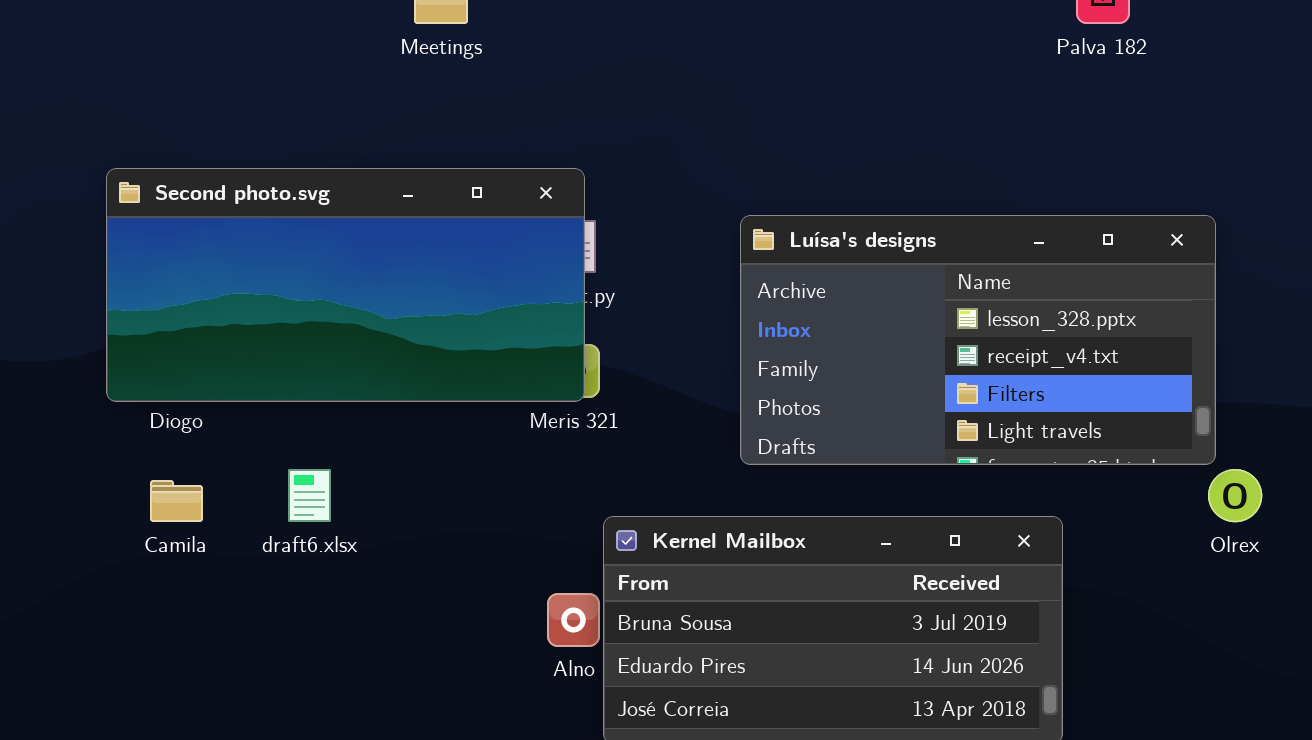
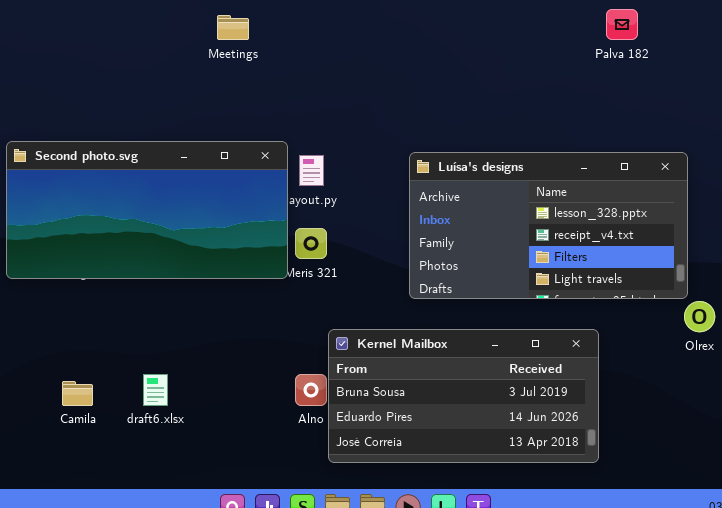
Second photo.svg: [106,168,585,402] -> [6,141,288,279], moved
draft6.xlsx: [288,469,331,522] -> [143,374,168,406], moved
Camila: [150,480,203,522] -> [62,381,93,406], moved

